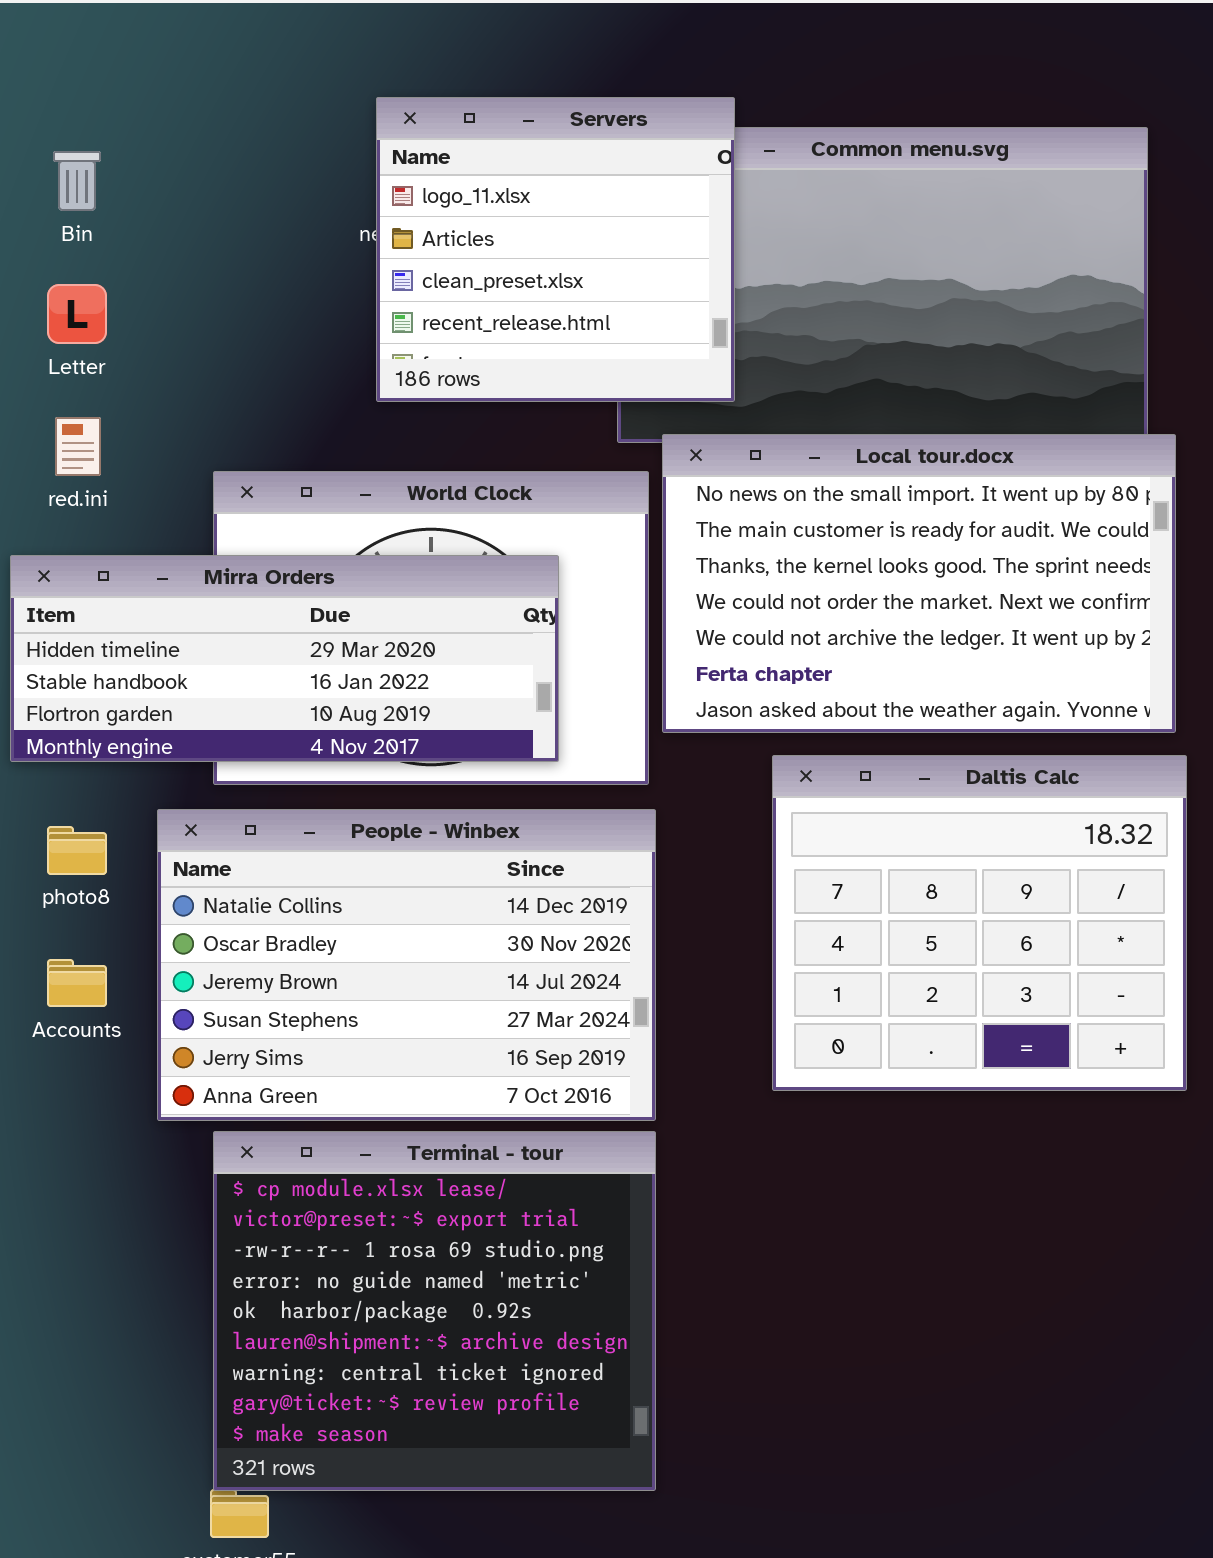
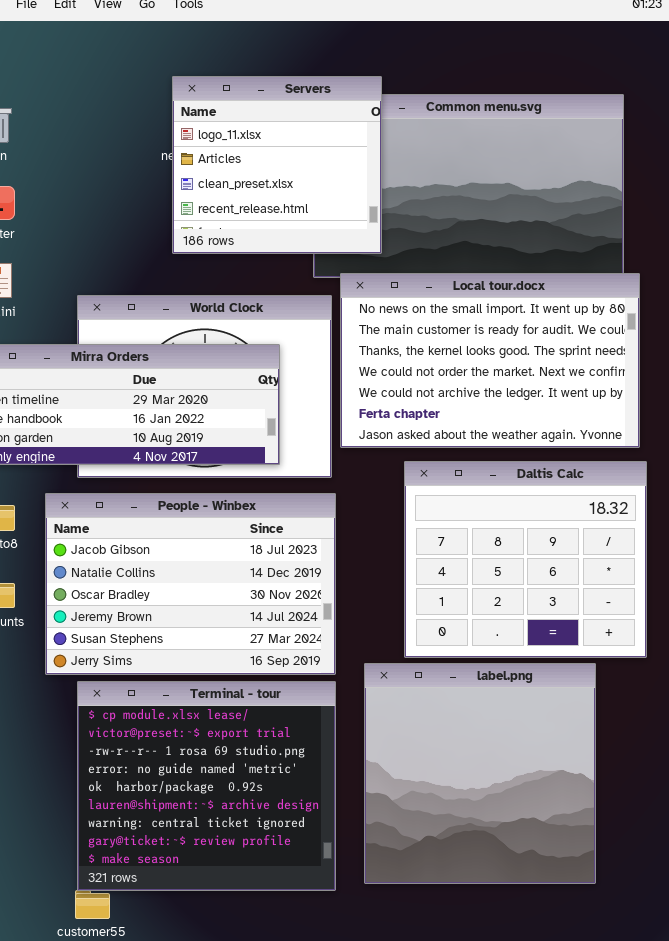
People - Winbex: [157,809,656,1121] -> [45,493,336,675], scrolled up 1 row
label.png: none -> [364,663,596,884], opened

